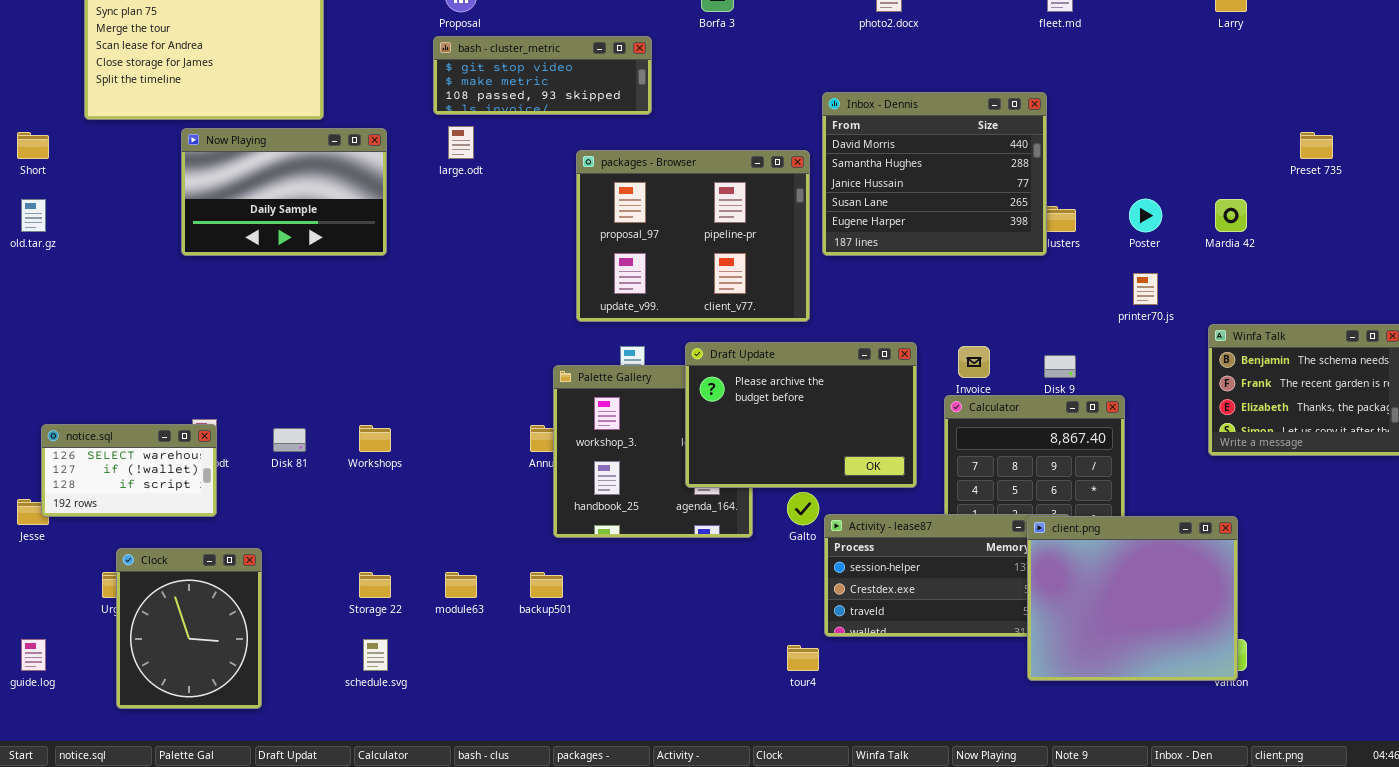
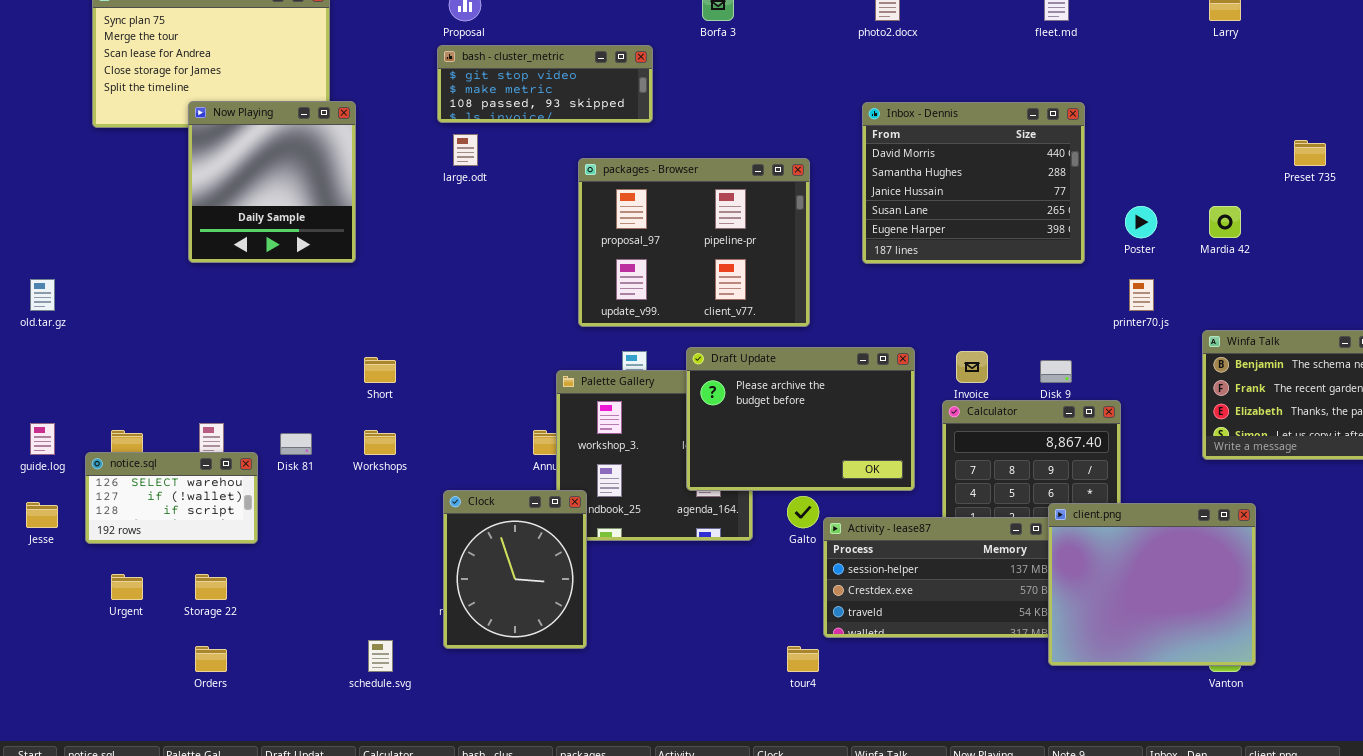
Inbox - Dennis: [822,92,1047,256] -> [862,102,1085,264], moved
Now Playing: [181,128,387,256] -> [188,101,356,263], resized
Short: [17,132,49,159] -> [364,357,396,383], moved
old.tar.gz: [21,199,46,232] -> [30,279,55,311], moved
notice.sql: [41,424,217,517] -> [85,452,258,544], moved
client.png: [1027,516,1238,681] -> [1048,503,1256,666], moved
Clock: [116,548,262,709] -> [443,490,587,649], moved
Storage 22: [359,572,391,598] -> [195,574,227,600], moved
guide.log: [21,639,46,671] -> [30,423,55,455], moved

